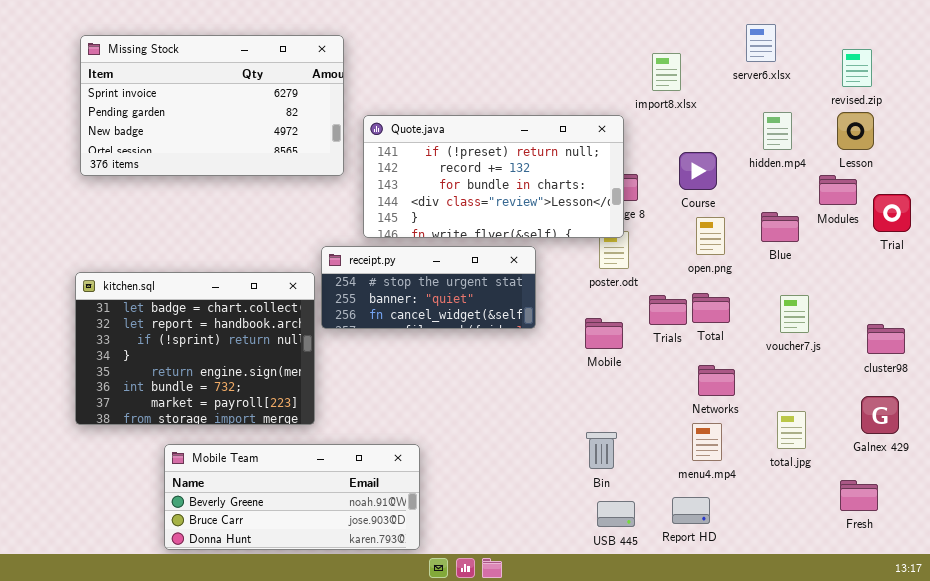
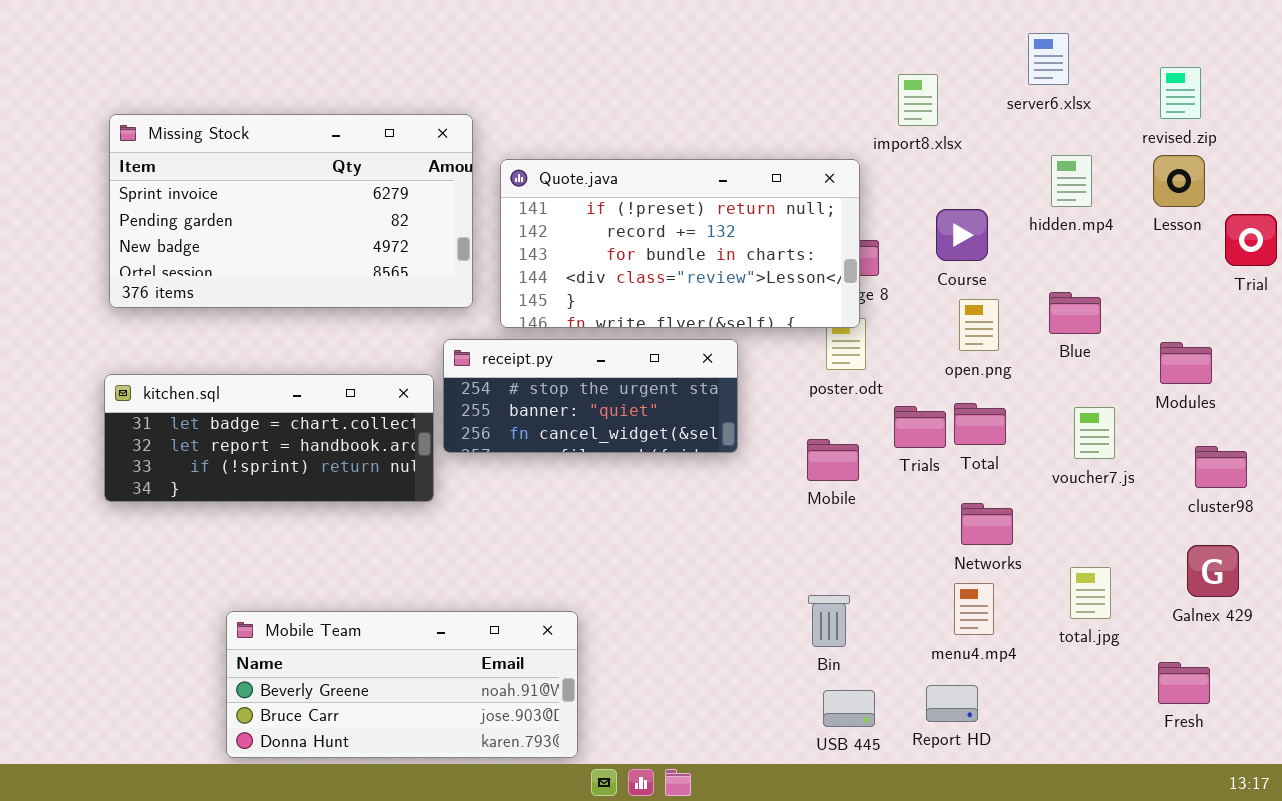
Missing Stock: [80,35,344,176] -> [109,114,473,308], moved
Modules: [819,175,857,205] -> [1160,342,1212,384], moved
Trial: [873,194,911,232] -> [1225,214,1277,266], moved
kitchen.sql: [75,272,315,425] -> [104,374,434,502], resized

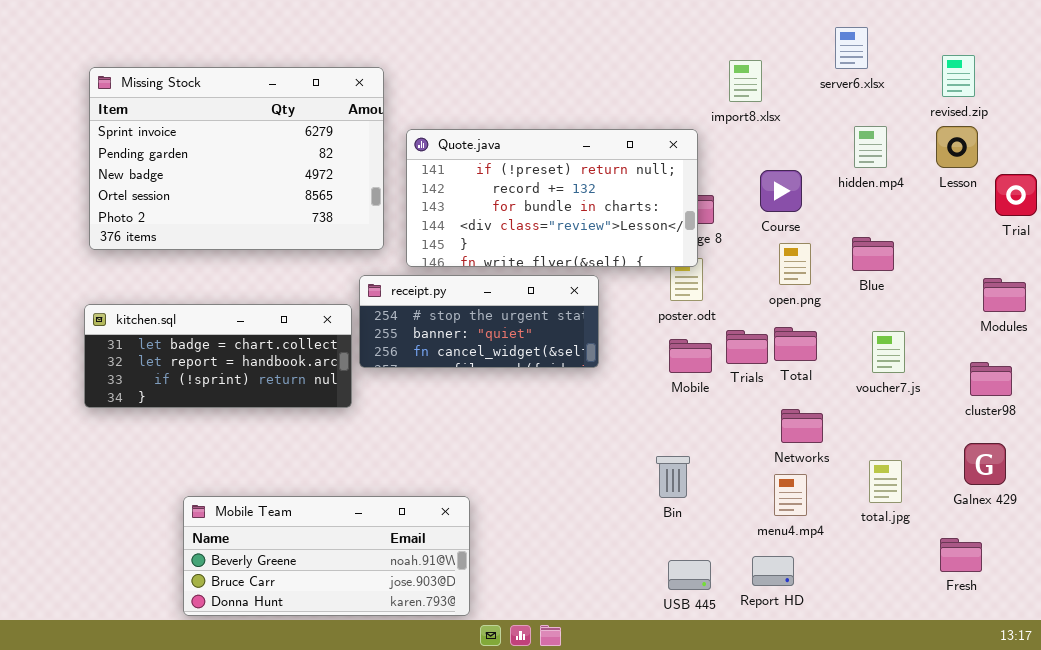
Missing Stock: [109,114,473,308] -> [89,67,384,250], resized
Modules: [1160,342,1212,384] -> [983,278,1026,312], moved
Mobile: [807,439,859,481] -> [669,339,712,373], moved
Bin: [808,595,850,647] -> [656,456,690,498], moved

